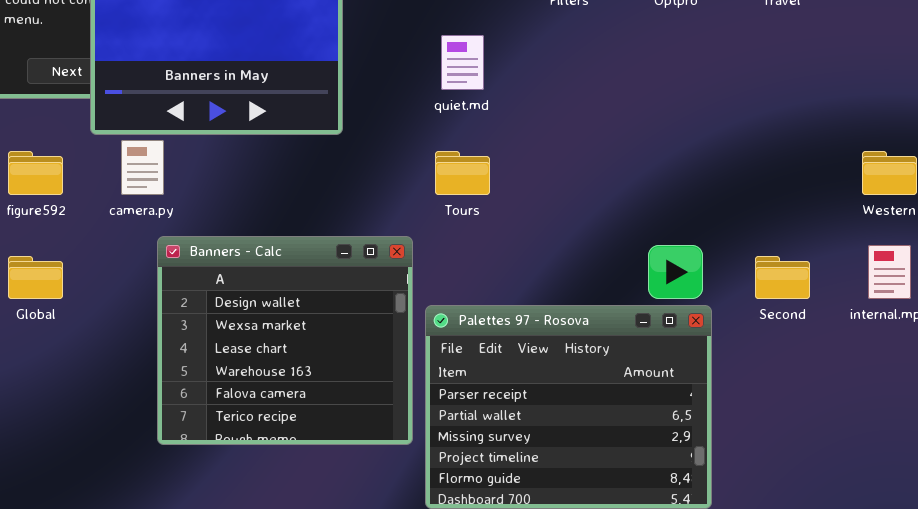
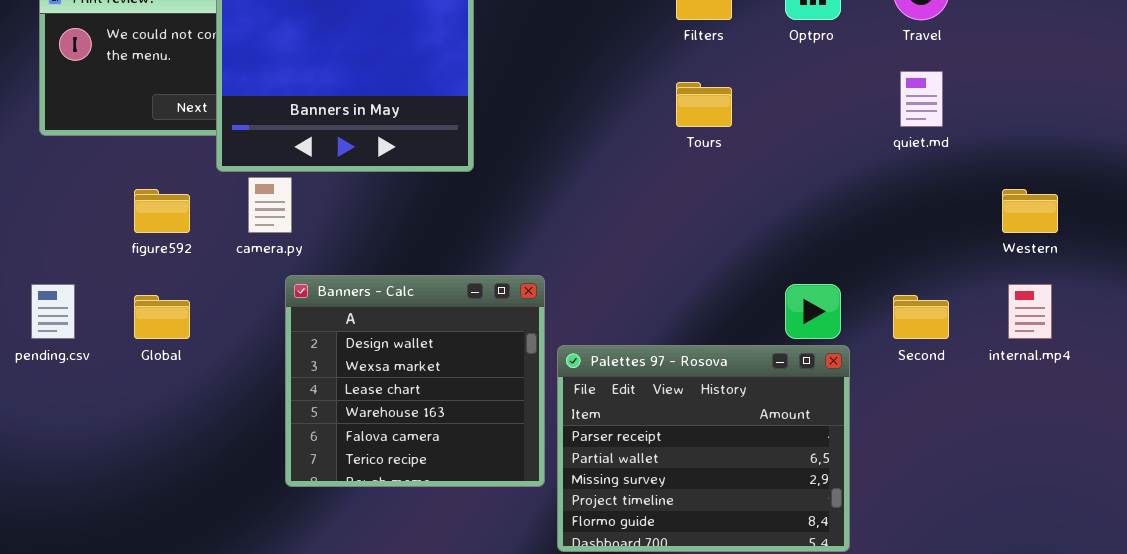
quiet.md: [441,35,484,90] -> [900,71,943,127], moved
Tours: [435,151,490,195] -> [676,82,732,127], moved

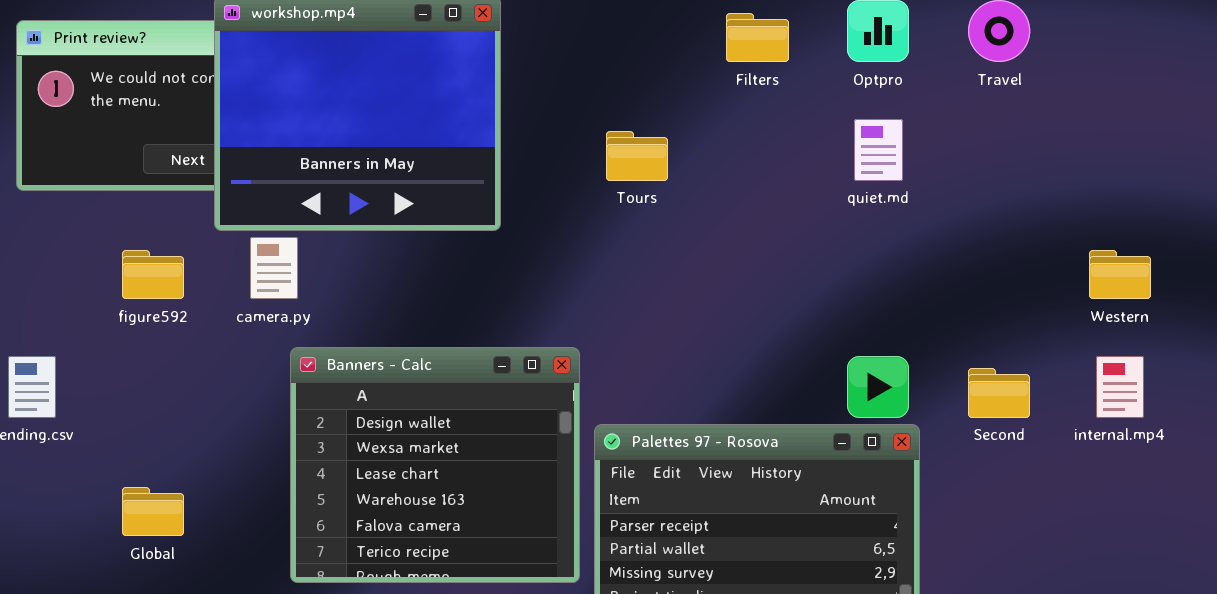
quiet.md: [900,71,943,127] -> [854,119,903,181], moved
Tours: [676,82,732,127] -> [606,131,668,181], moved
Global: [134,295,190,339] -> [122,487,184,536], moved

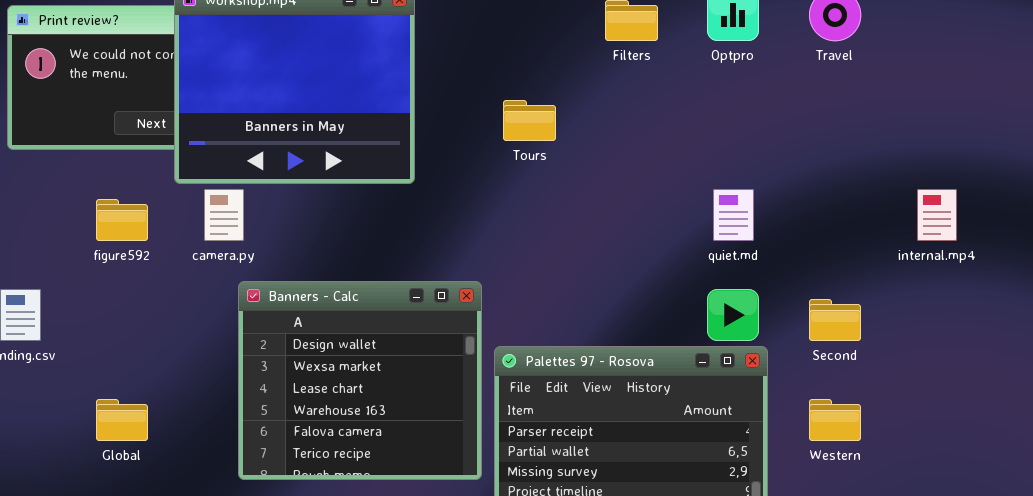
quiet.md: [854,119,903,181] -> [713,189,754,241], moved
Western: [1089,250,1151,299] -> [809,399,861,441], moved
internal.mp4: [1096,356,1144,418] -> [917,189,957,241], moved

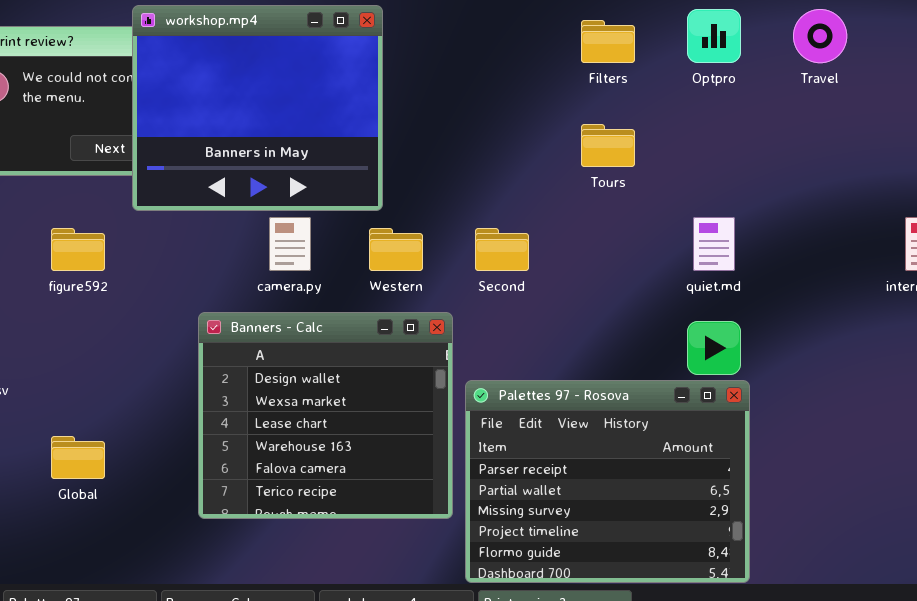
Tours: [503,100,556,141] -> [581,124,635,167], moved
camera.py: [204,189,244,241] -> [269,217,311,271], moved
Second: [809,299,861,341] -> [475,228,529,271], moved
Western: [809,399,861,441] -> [369,228,423,271], moved

